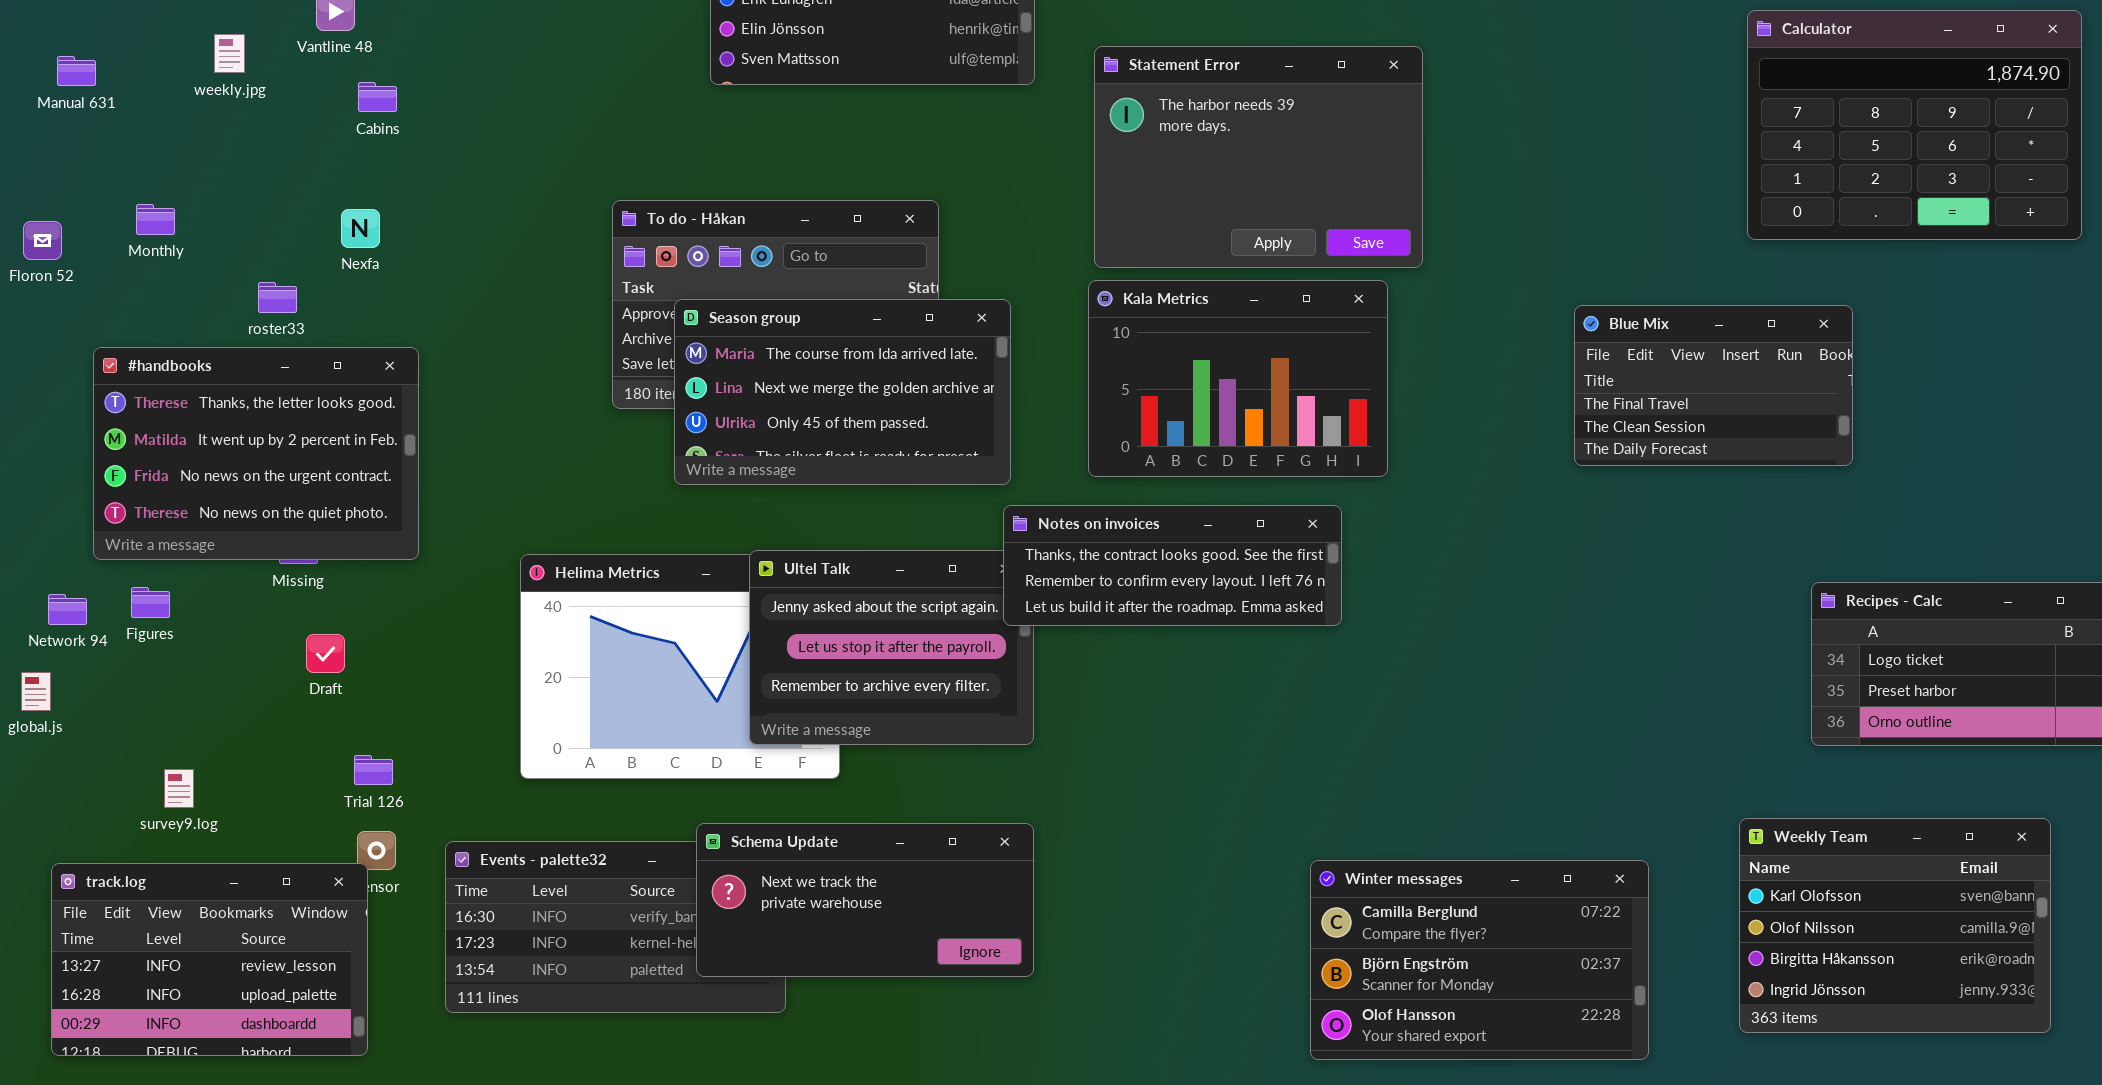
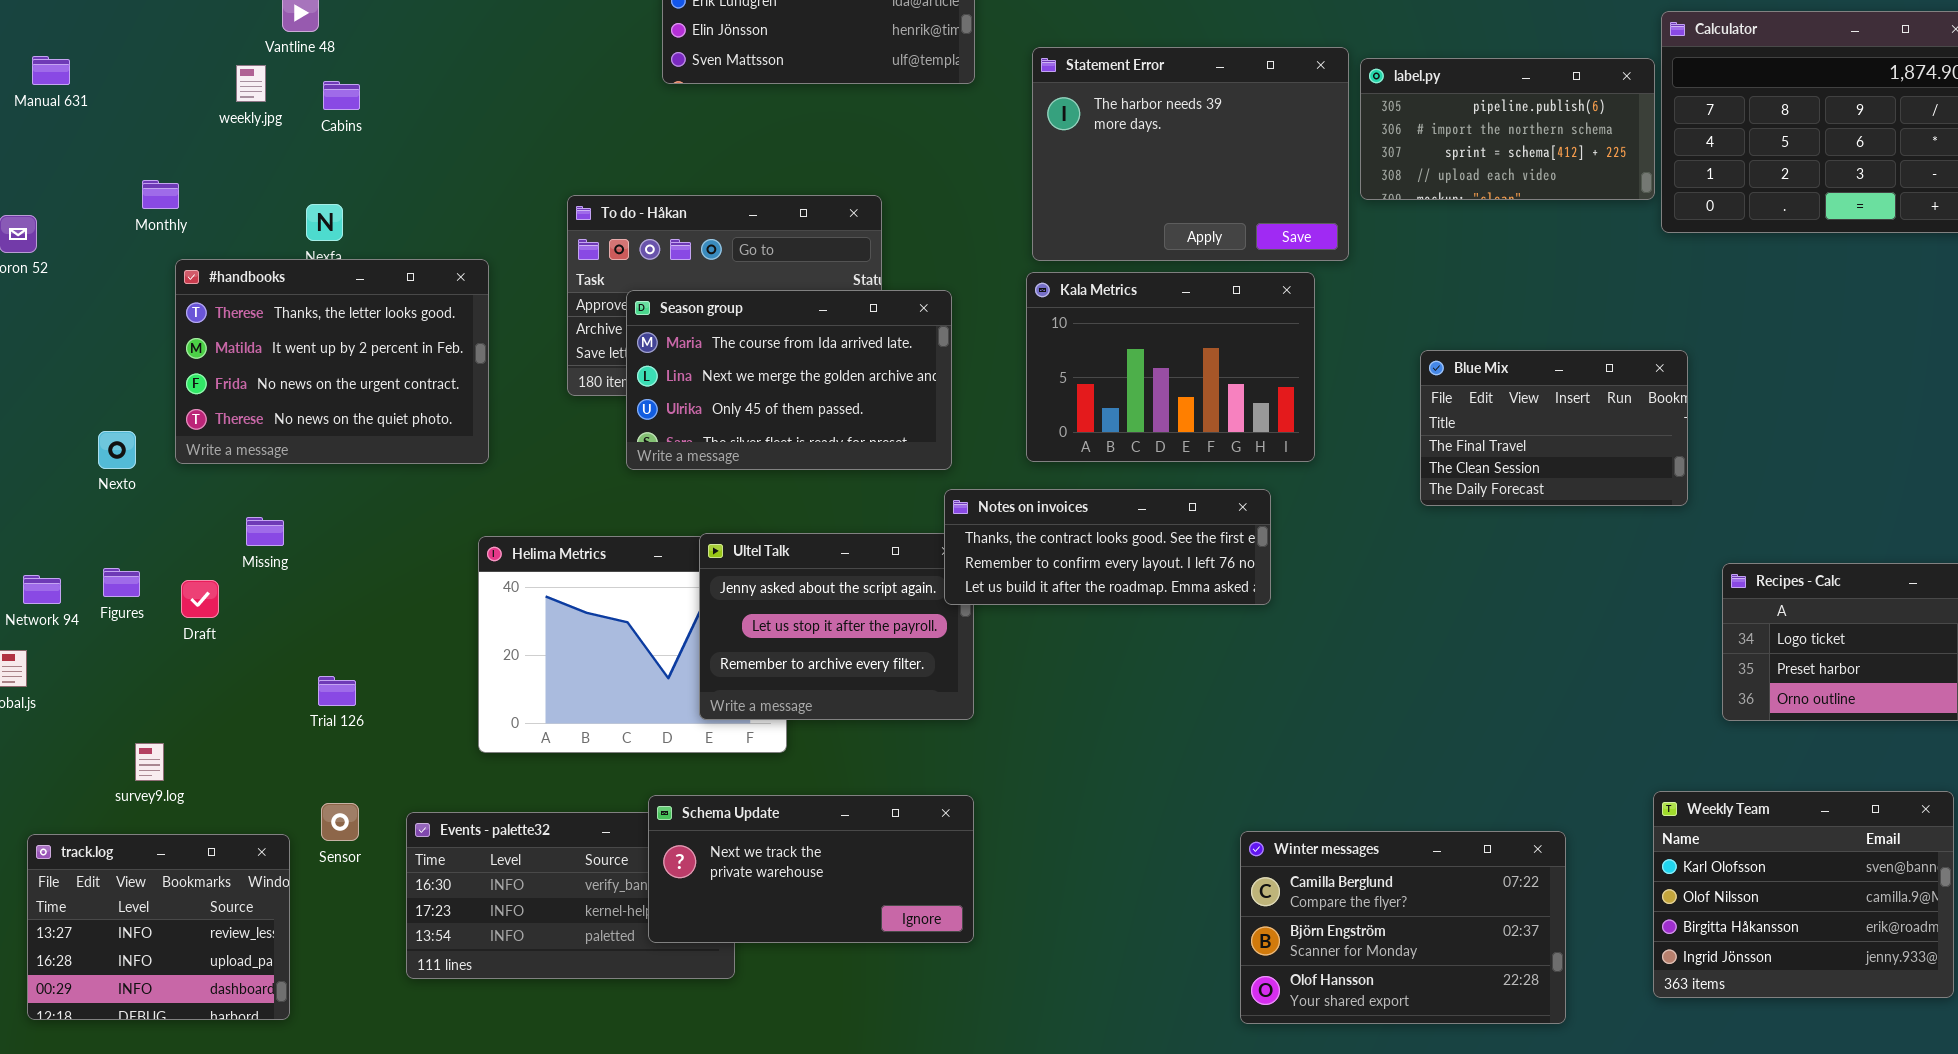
weekly.jpg: [214,34,245,73] -> [236,65,266,102], moved
label.py: none -> [1360,58,1655,200], opened
Monthly: [136,204,175,235] -> [142,180,179,209], moved
Blue Mix: [1574,305,1853,466] -> [1420,350,1688,506], moved
#handbooks: [93,347,419,560] -> [175,259,489,464], moved
Draft: [306,634,345,673] -> [181,580,219,618], moved
Trial 126: [354,755,393,785] -> [318,676,356,706], moved
track.log: [51,863,368,1056] -> [27,834,290,1020], resized

